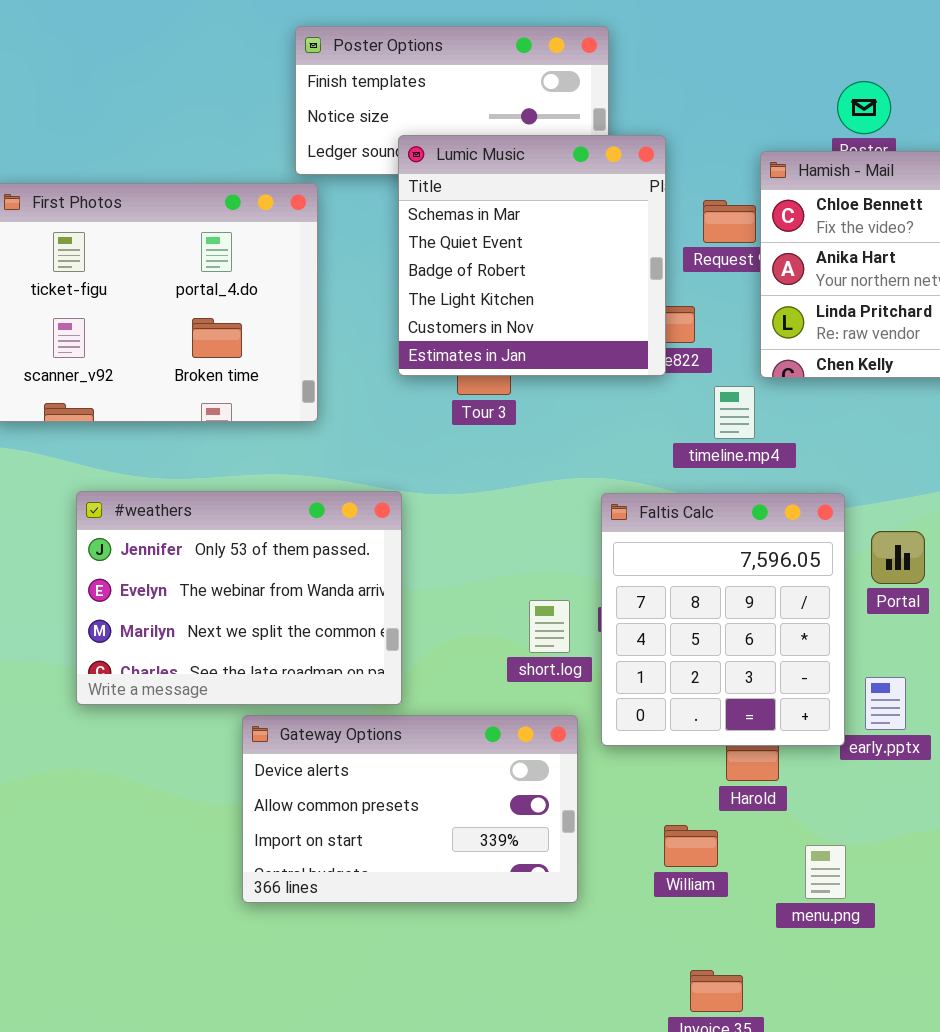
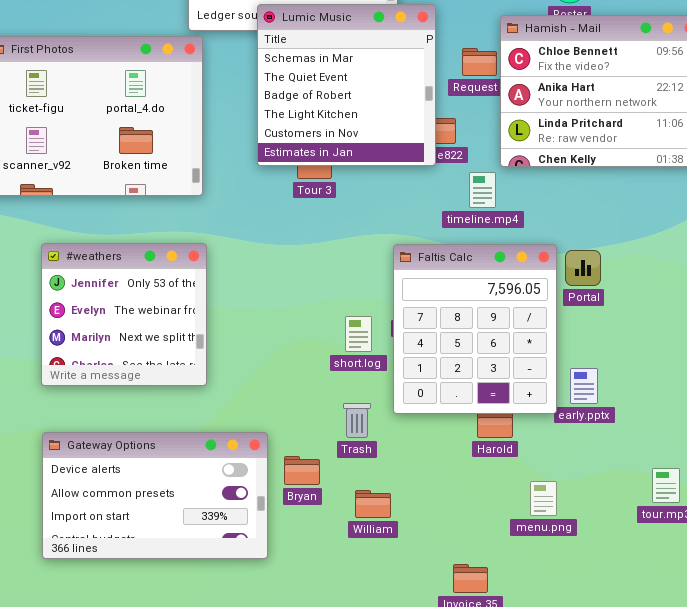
#weathers: [76,491,402,705] -> [41,243,207,386], resized
Portal: [871,531,925,584] -> [565,250,601,286], moved
Gateway Options: [242,715,578,903] -> [42,432,268,559], moved
William: [664,825,718,867] -> [355,490,391,518], moved

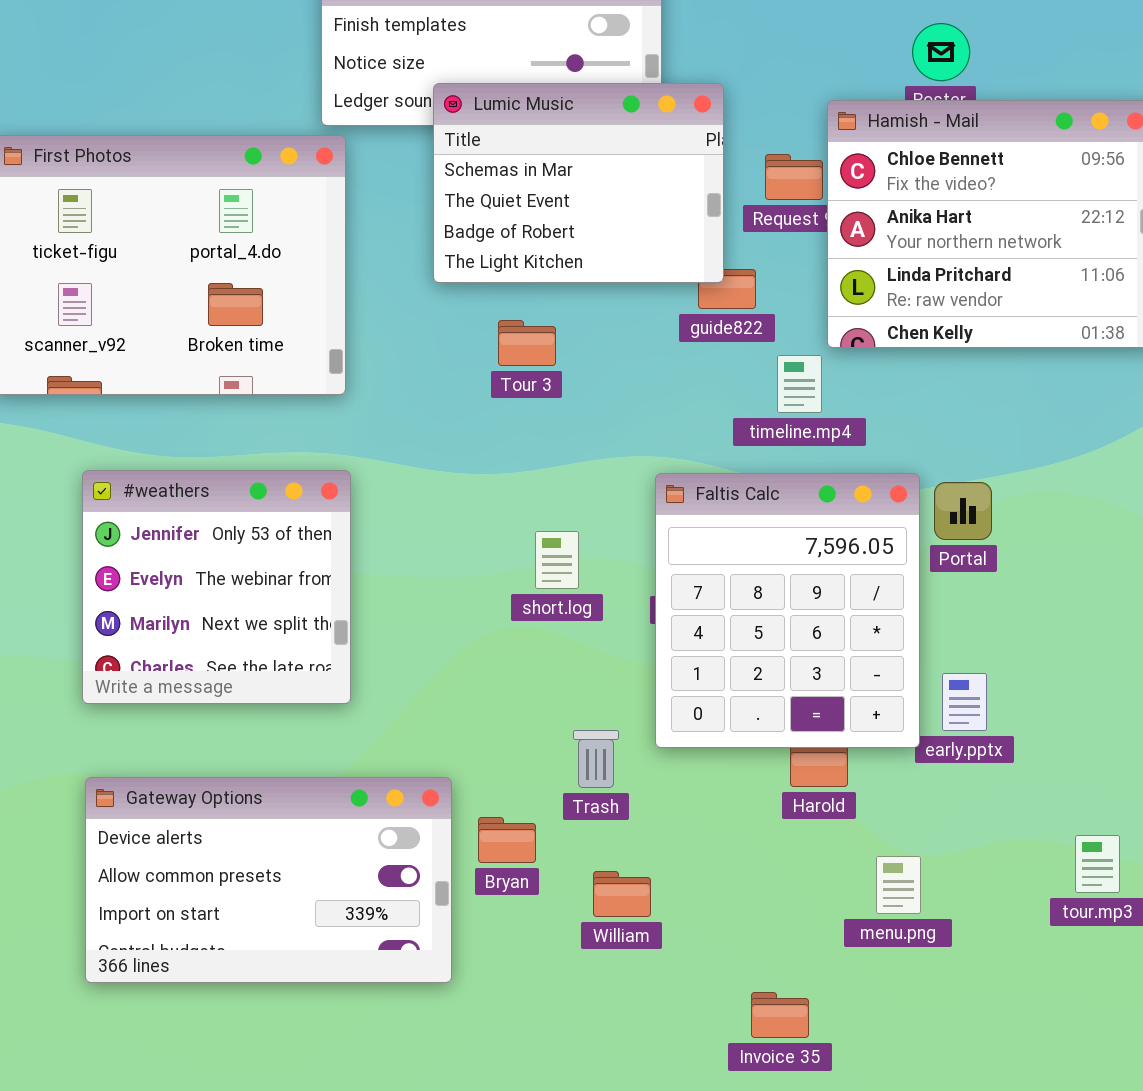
Lumic Music: [257,4,436,166] -> [433,83,724,283], resized
short.log: [345,316,372,352] -> [535,531,579,589], moved

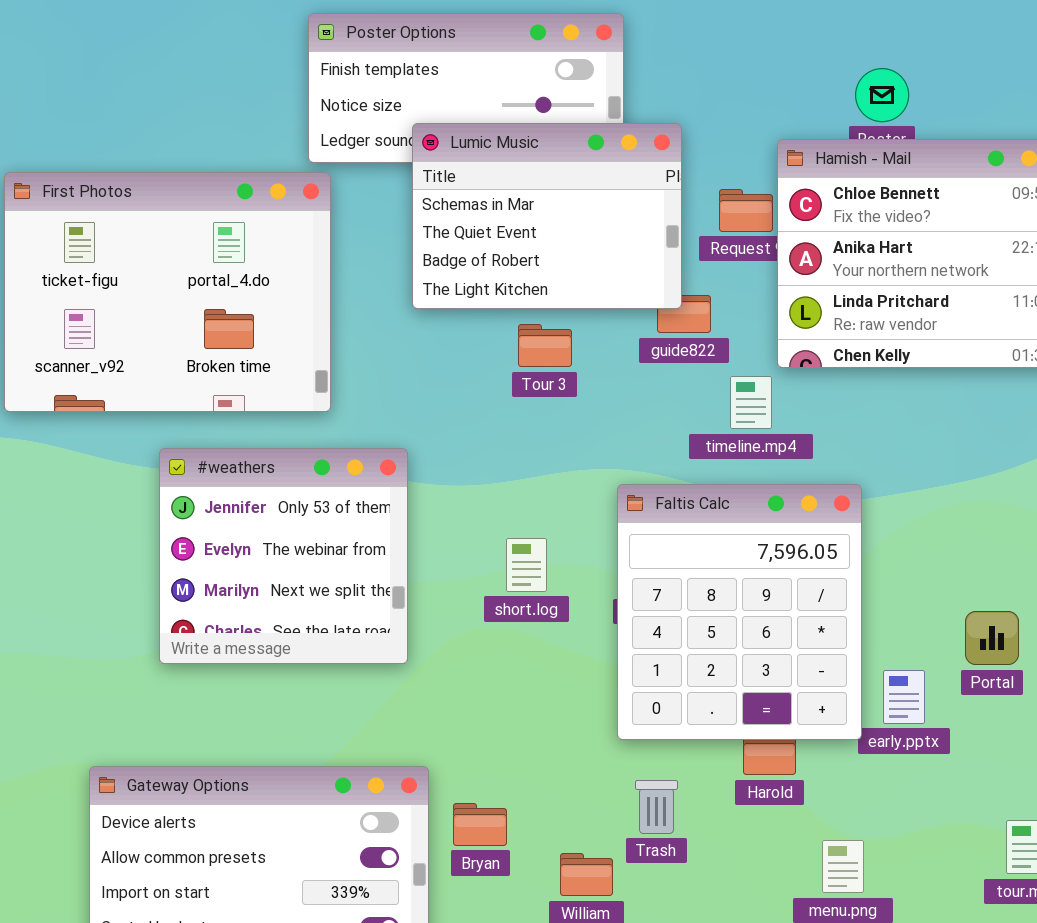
Tour 3: [498,320,556,366] -> [518,324,572,367], moved
#weathers: [82,470,351,704] -> [159,448,408,664], moved
Portal: [934,482,992,540] -> [965,611,1019,665], moved
Trash: [573,730,619,788] -> [635,780,678,834], moved

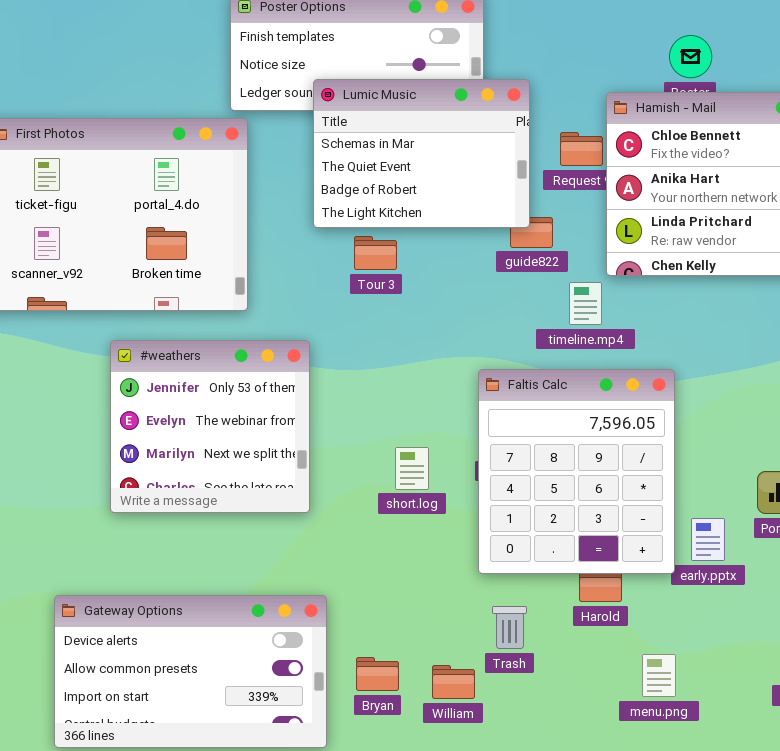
Tour 3: [518,324,572,367] -> [354,236,397,270], moved
short.log: [506,538,547,592] -> [395,447,429,490], moved
Bryan: [453,803,507,846] -> [356,657,399,691], moved

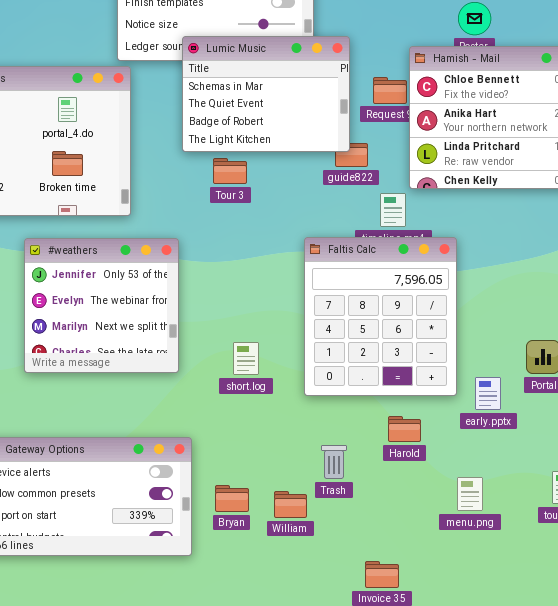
Faltis Calc: [478,369,675,574] -> [304,237,457,396], moved
short.log: [395,447,429,490] -> [233,342,259,375], moved
menu.png: [642,654,676,697] -> [457,477,483,511], moved

